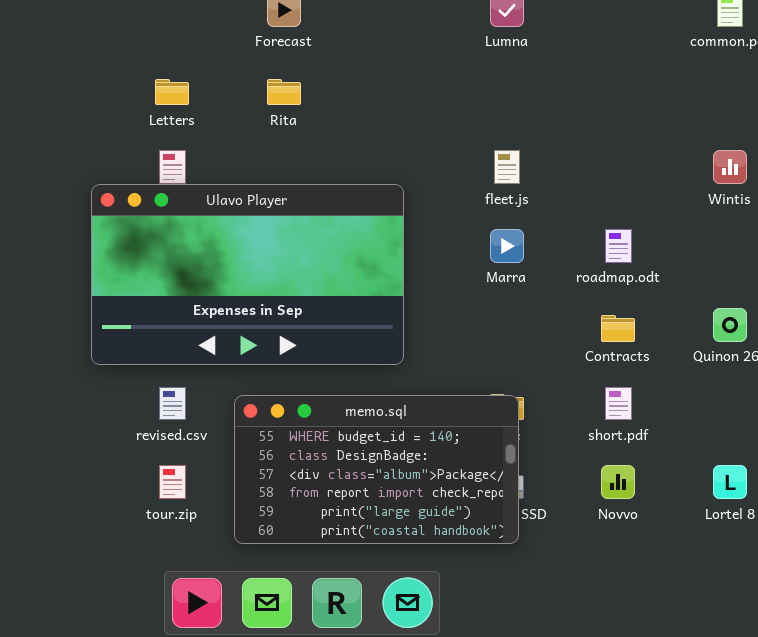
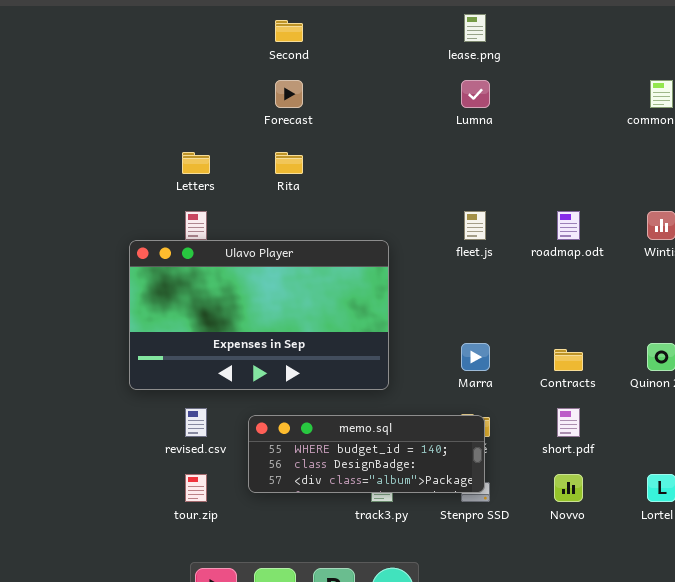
Marra: [490,229,524,263] -> [461,343,490,371], moved
roadmap.odt: [605,229,632,263] -> [557,211,580,240], moved
memo.sql: [234,395,519,544] -> [248,415,485,493], resized

